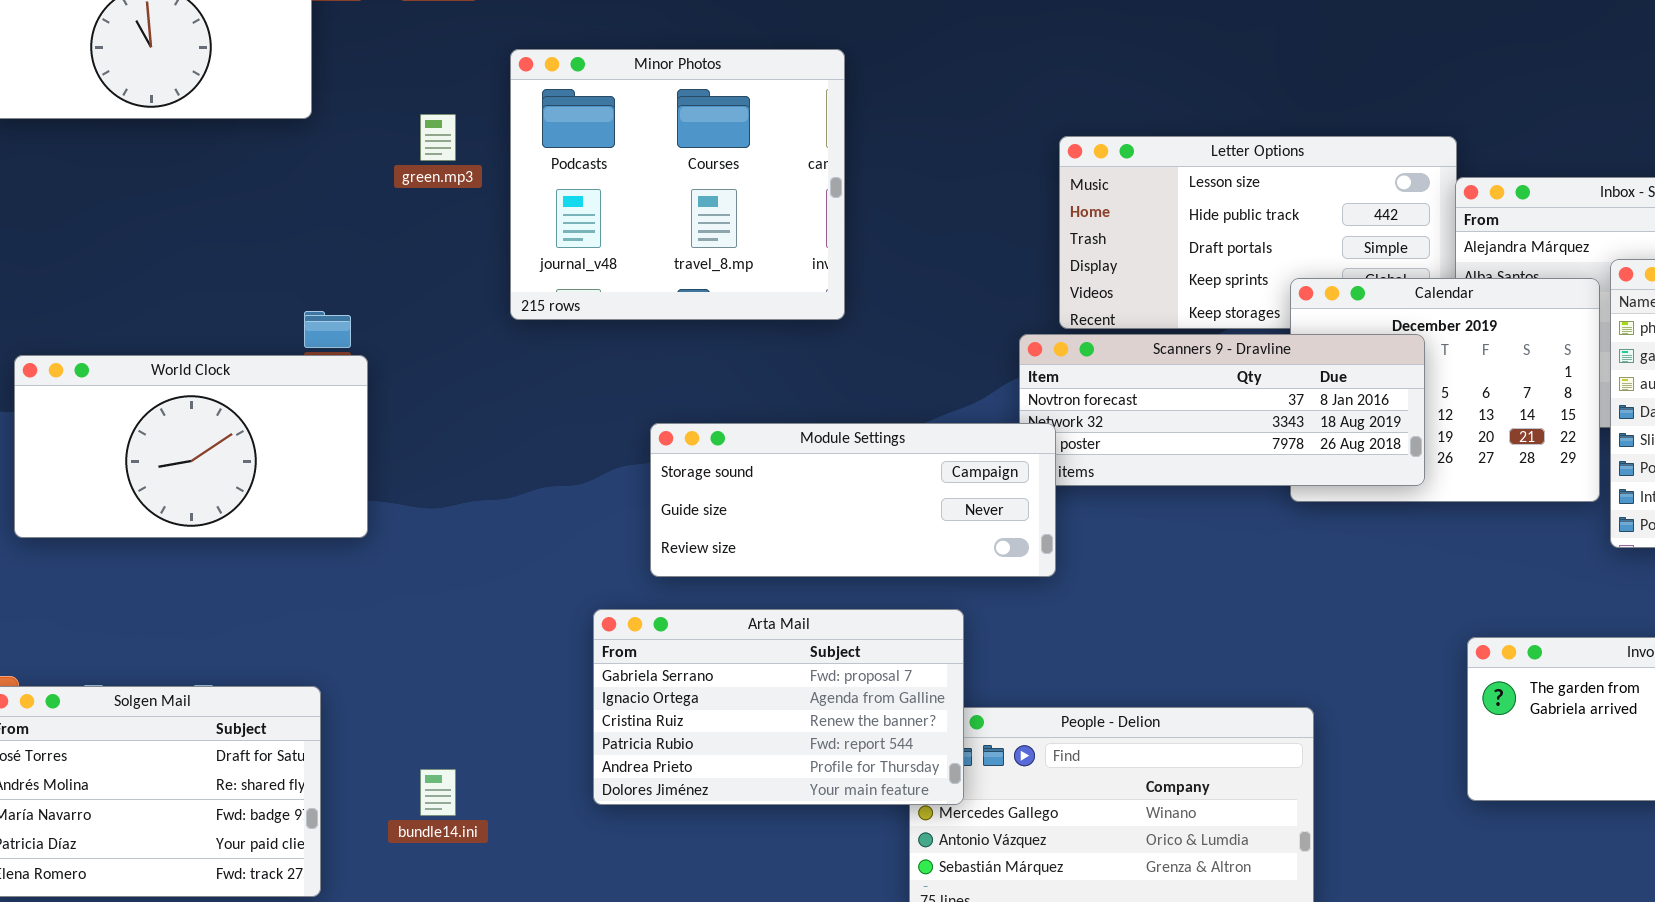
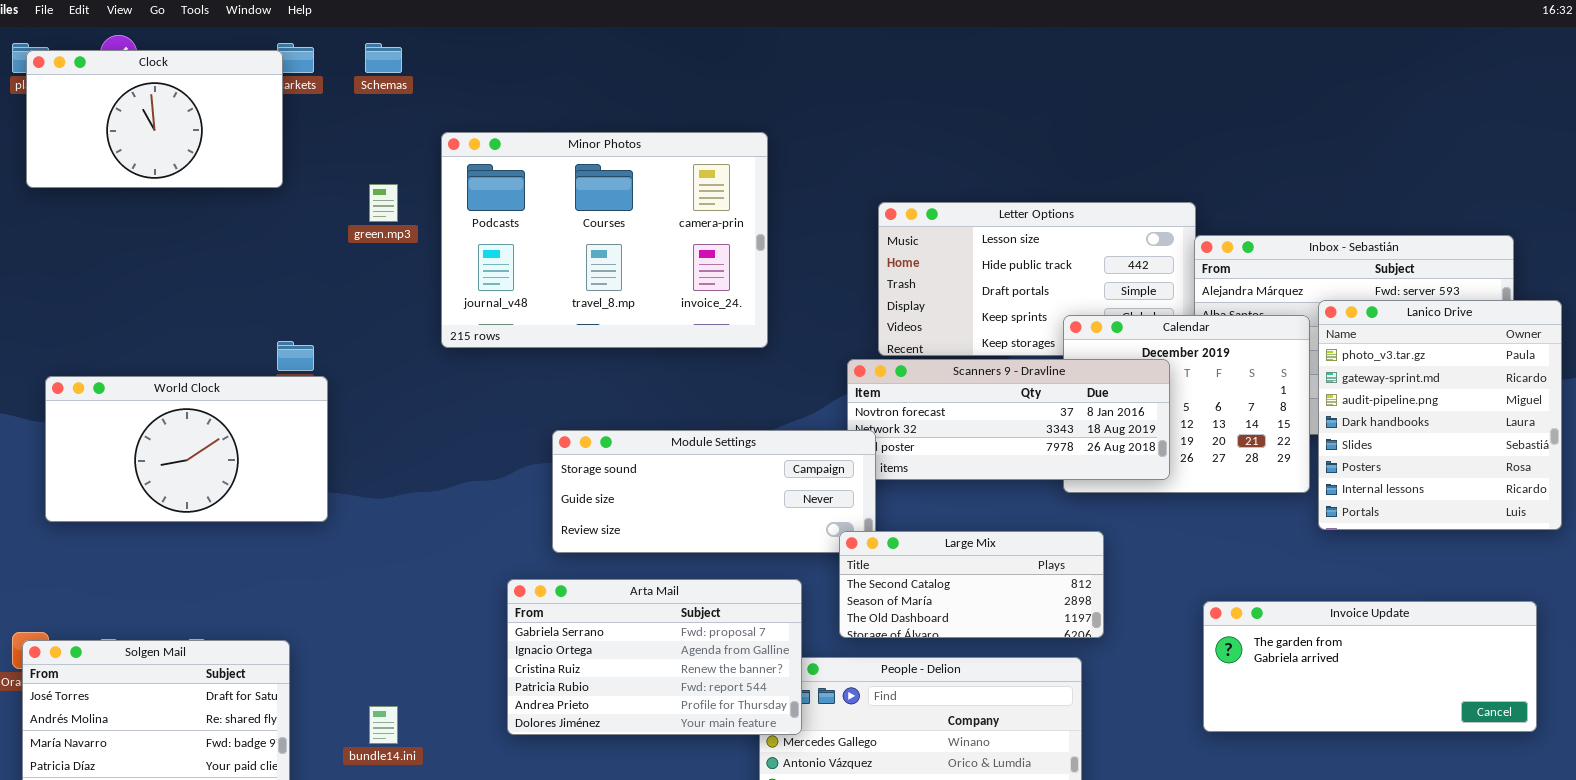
Minor Photos: [510,49,845,320] -> [441,132,768,348], resized
Large Mix: none -> [839,531,1104,638], opened

